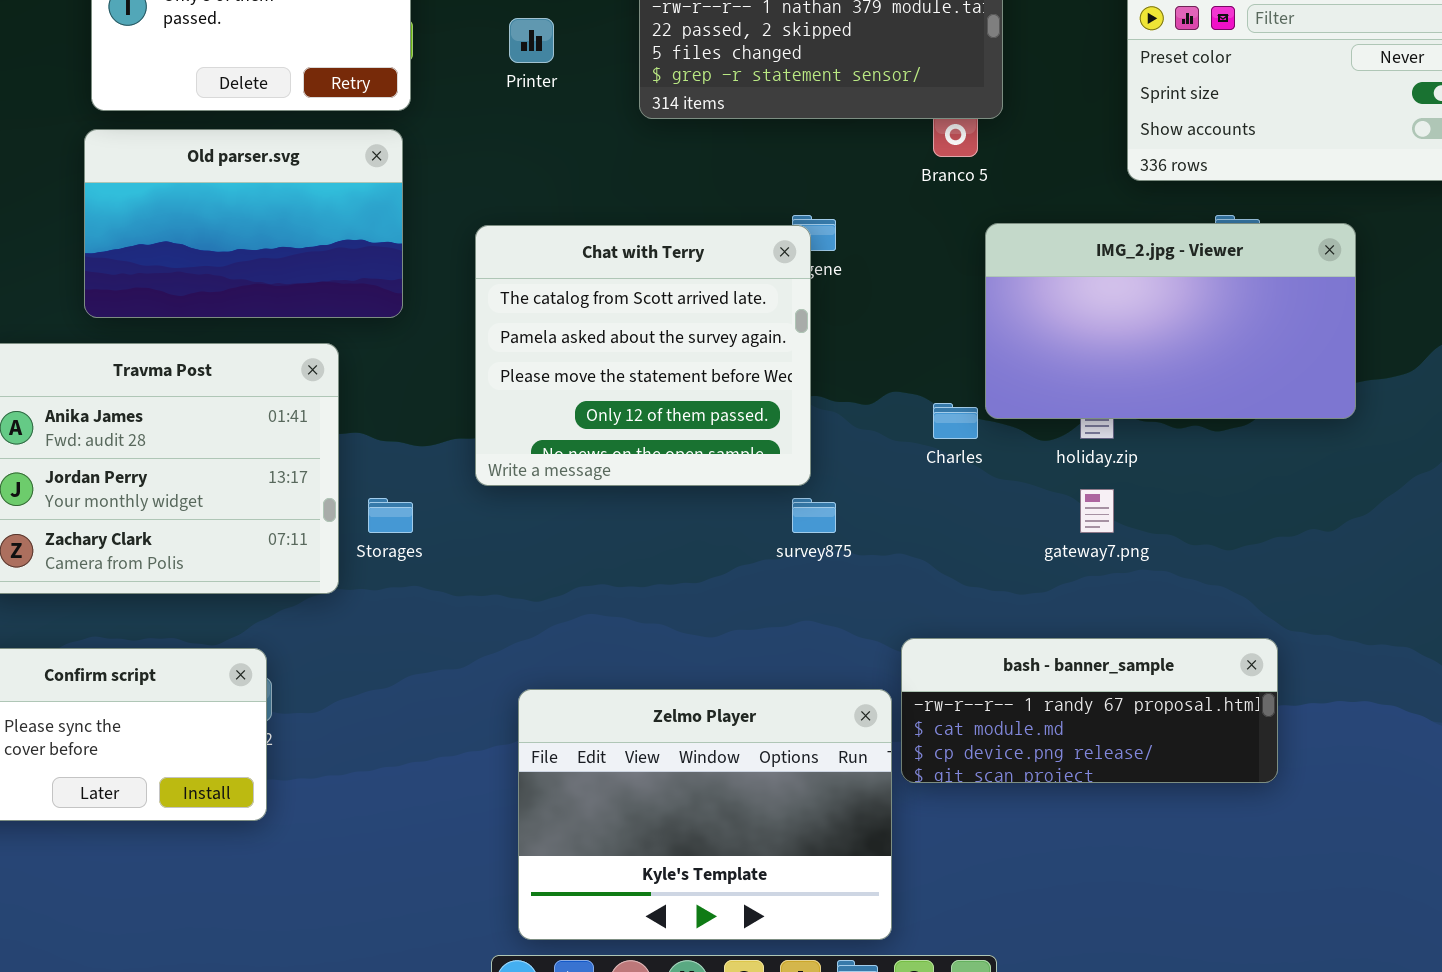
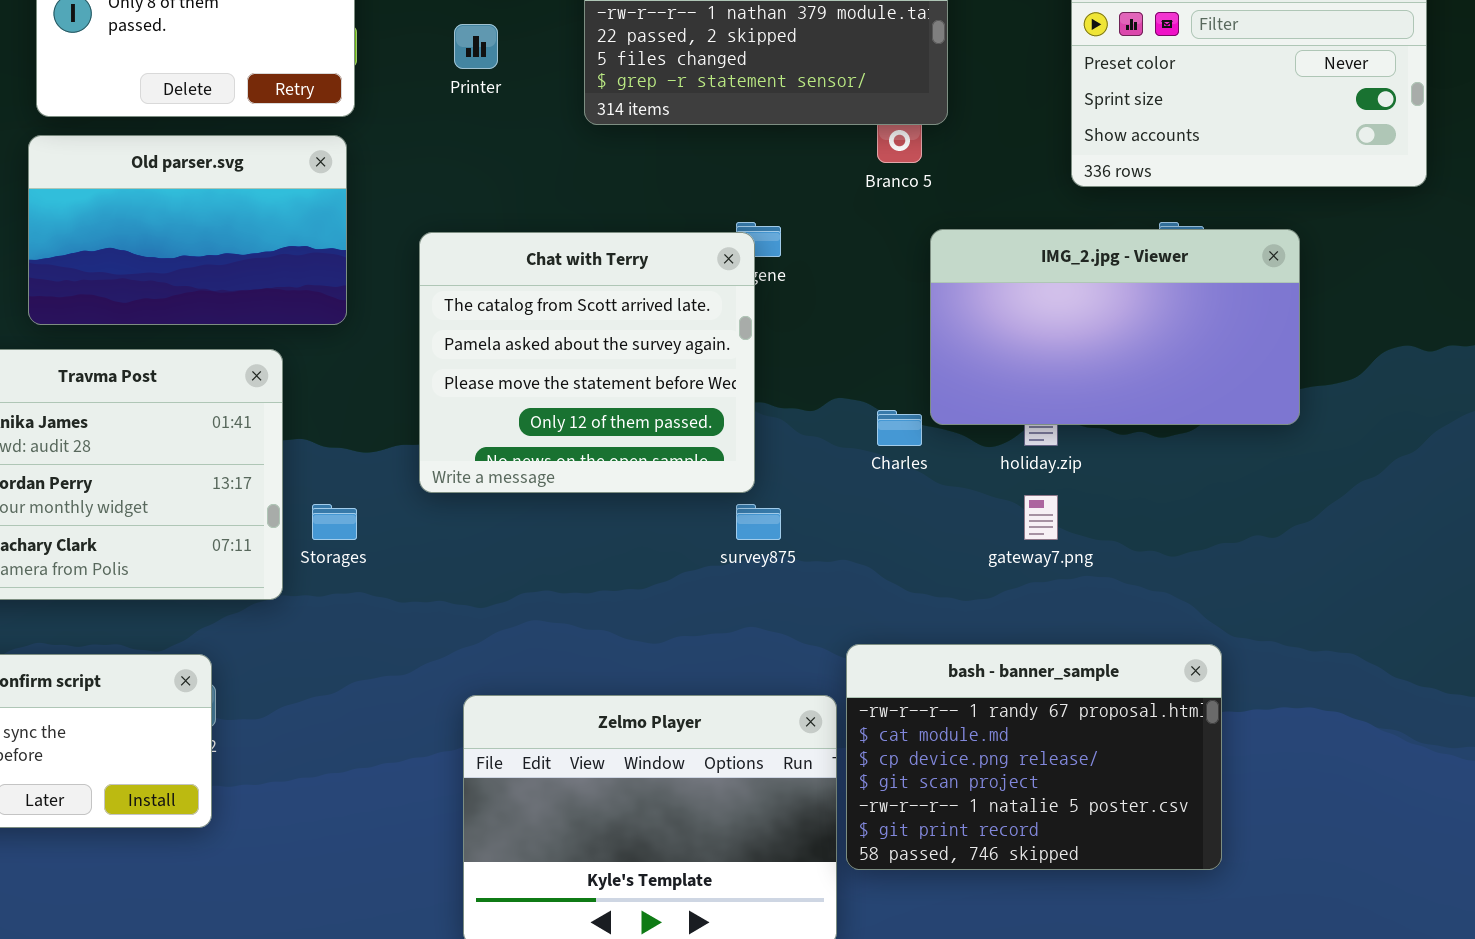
bash - banner_sample: [901,638,1278,783] -> [846,644,1222,870], resized

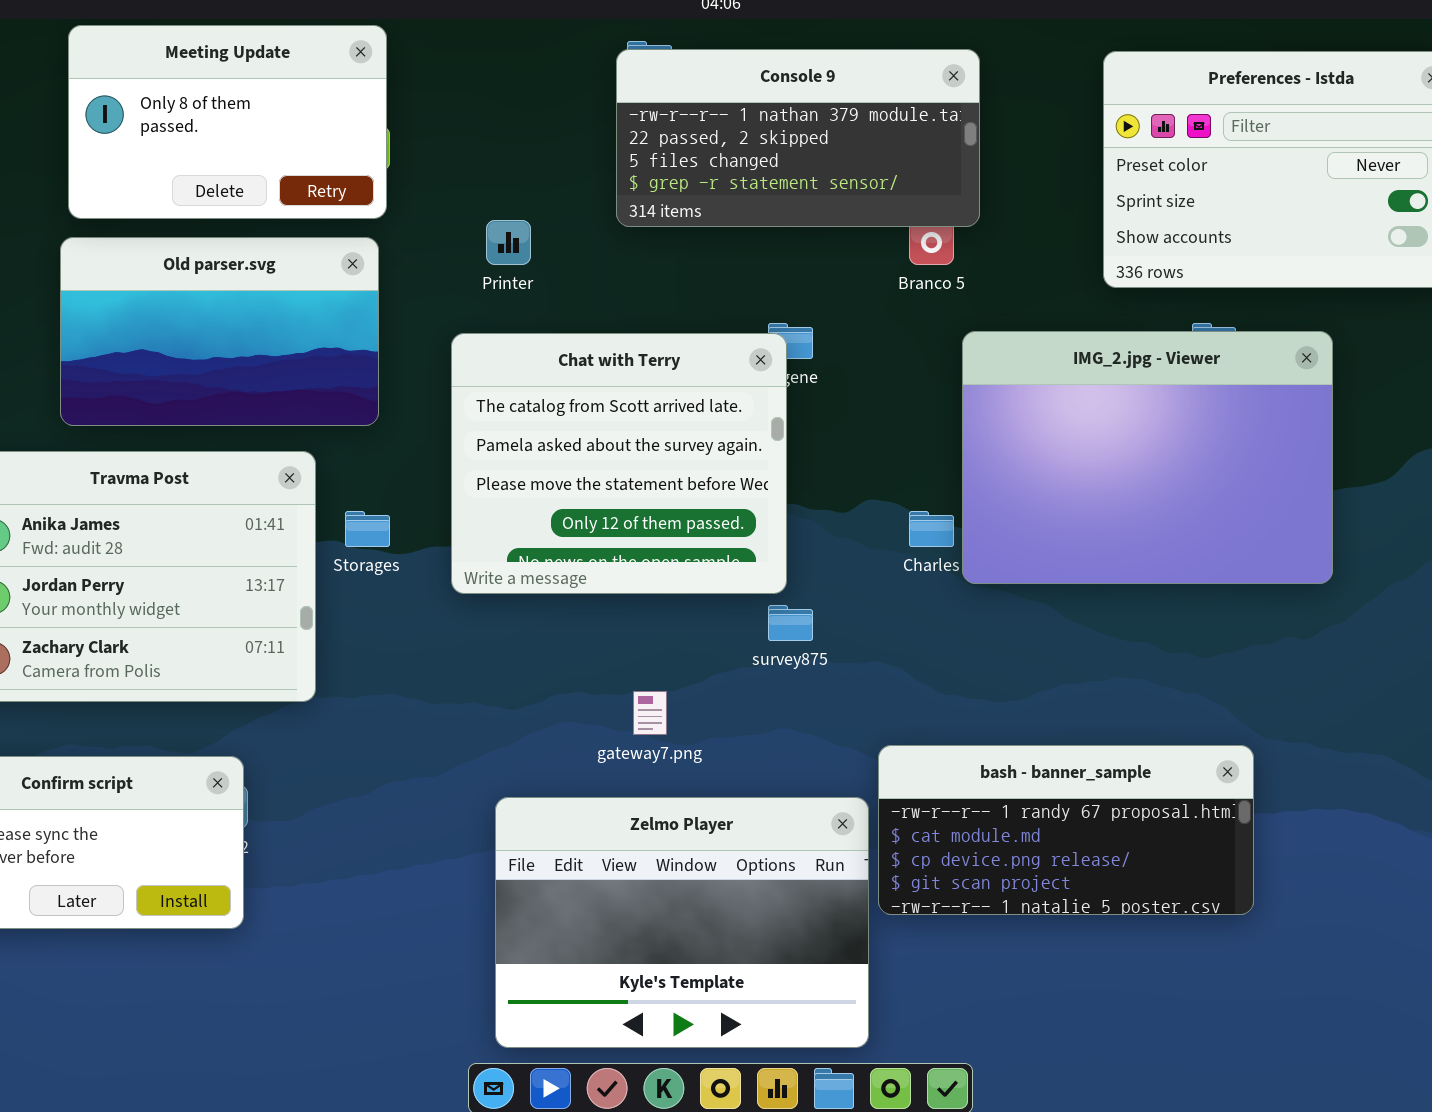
Printer: [454,24,498,69] -> [486,220,531,265], moved
IMG_2.jpg - Viewer: [930,229,1300,425] -> [962,331,1333,584], resized
gateway7.png: [1024,495,1058,540] -> [633,691,667,735], moved
Storages: [312,504,357,540] -> [345,511,390,547], moved
bash - banner_sample: [846,644,1222,870] -> [878,745,1254,915], resized

